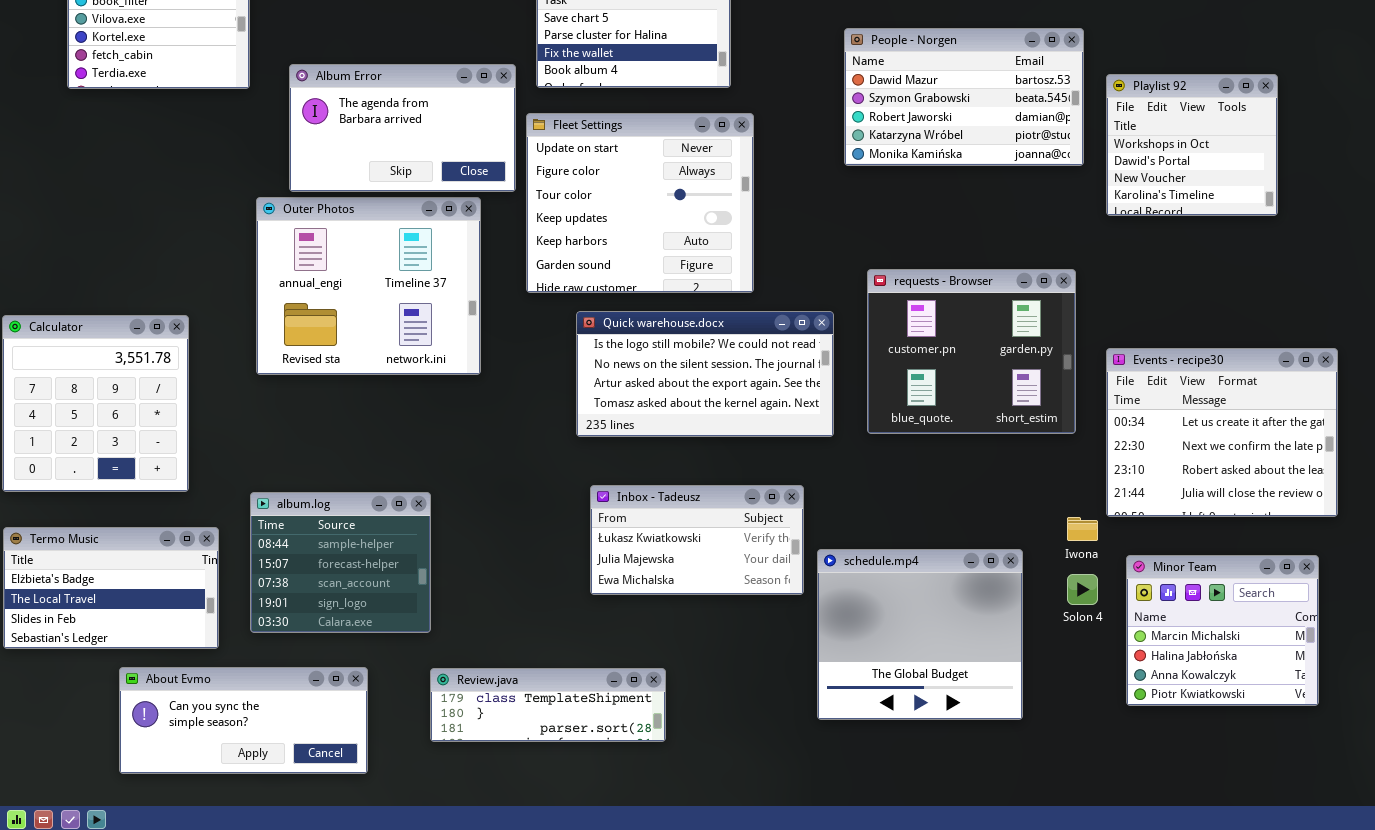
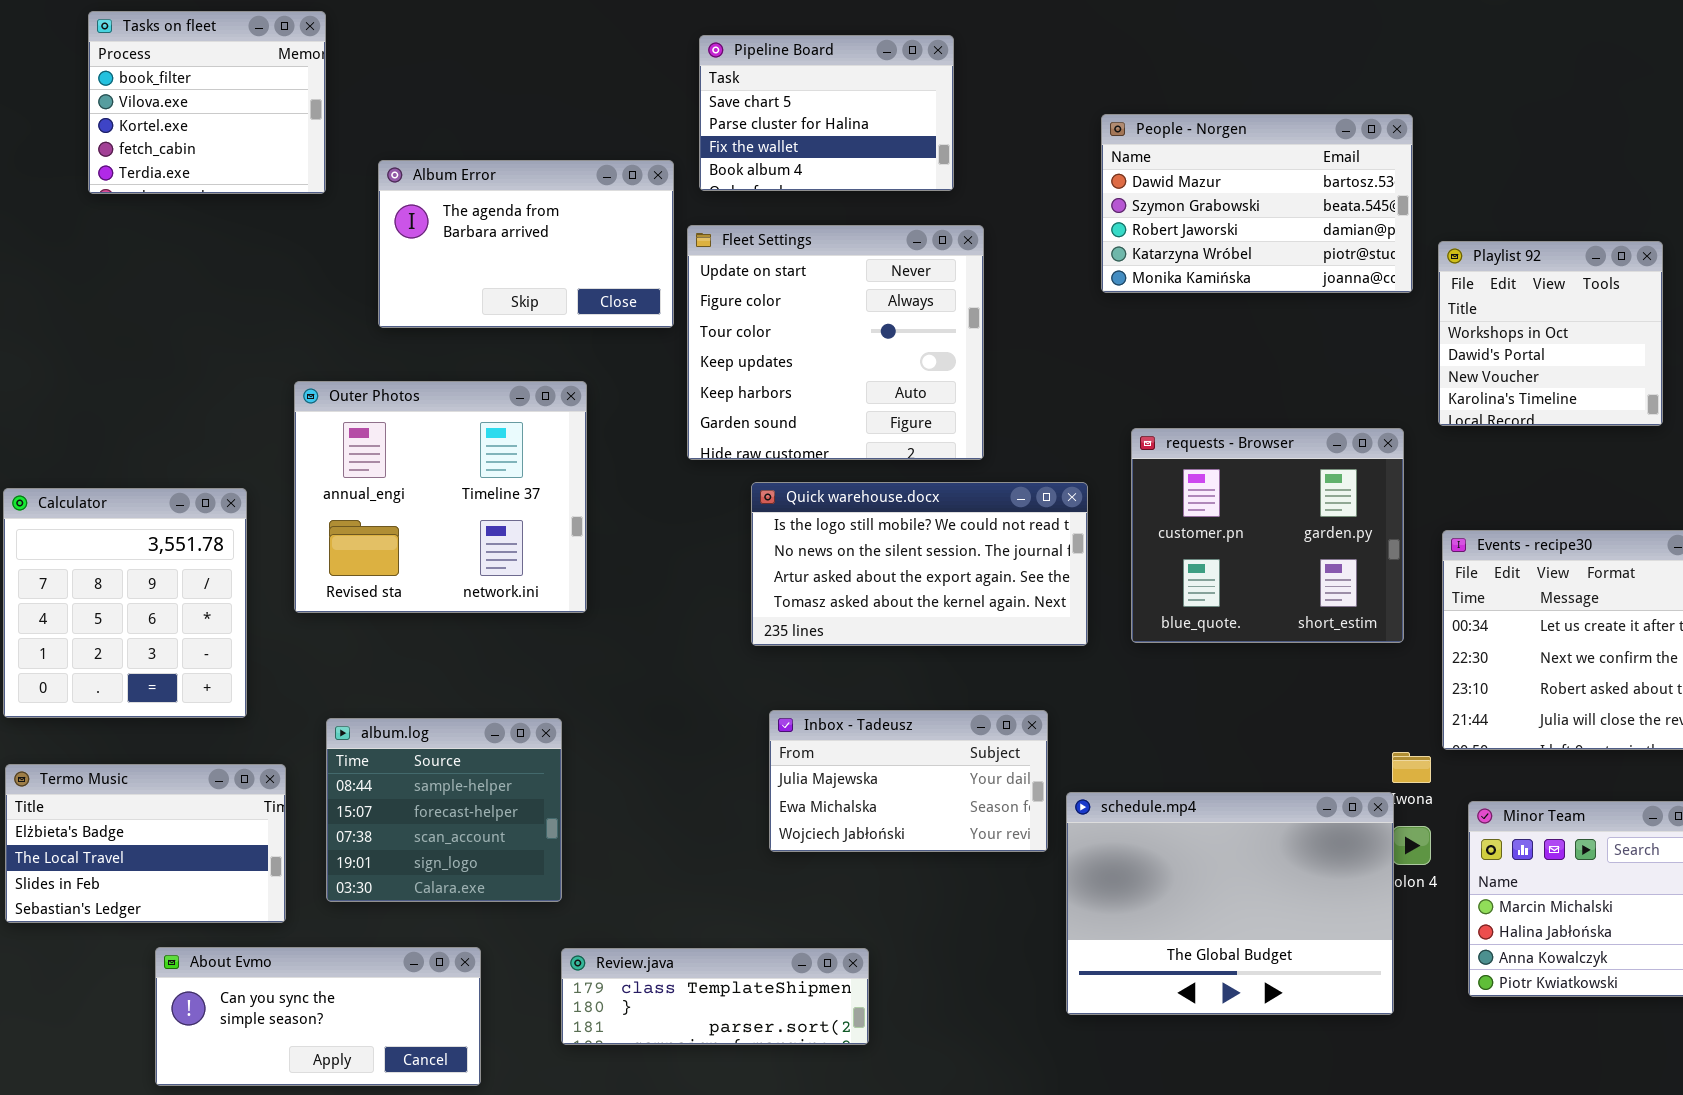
Playlist 92: [1106,74,1278,216] -> [1438,241,1663,426], moved
Outer Photos: [256,197,481,375] -> [294,381,587,613], moved
Inbox - Tadeusz: [590,485,804,595] -> [769,710,1048,852], scrolled down 1 row
schedule.mp4: [817,549,1023,720] -> [1066,792,1394,1015], resized

